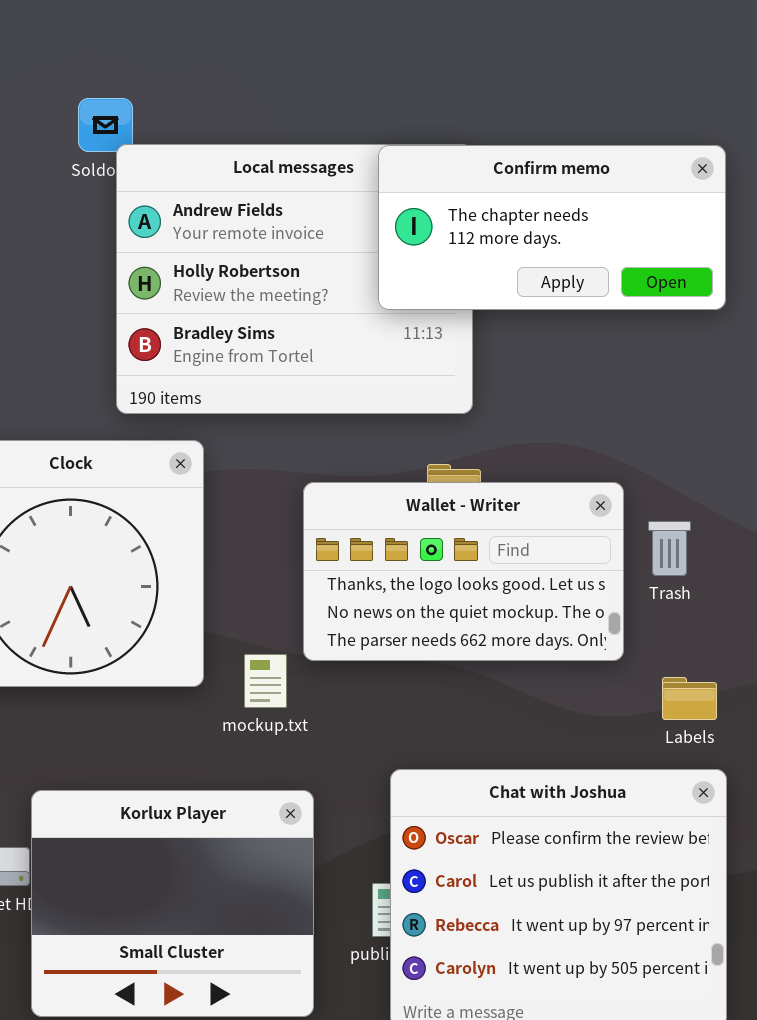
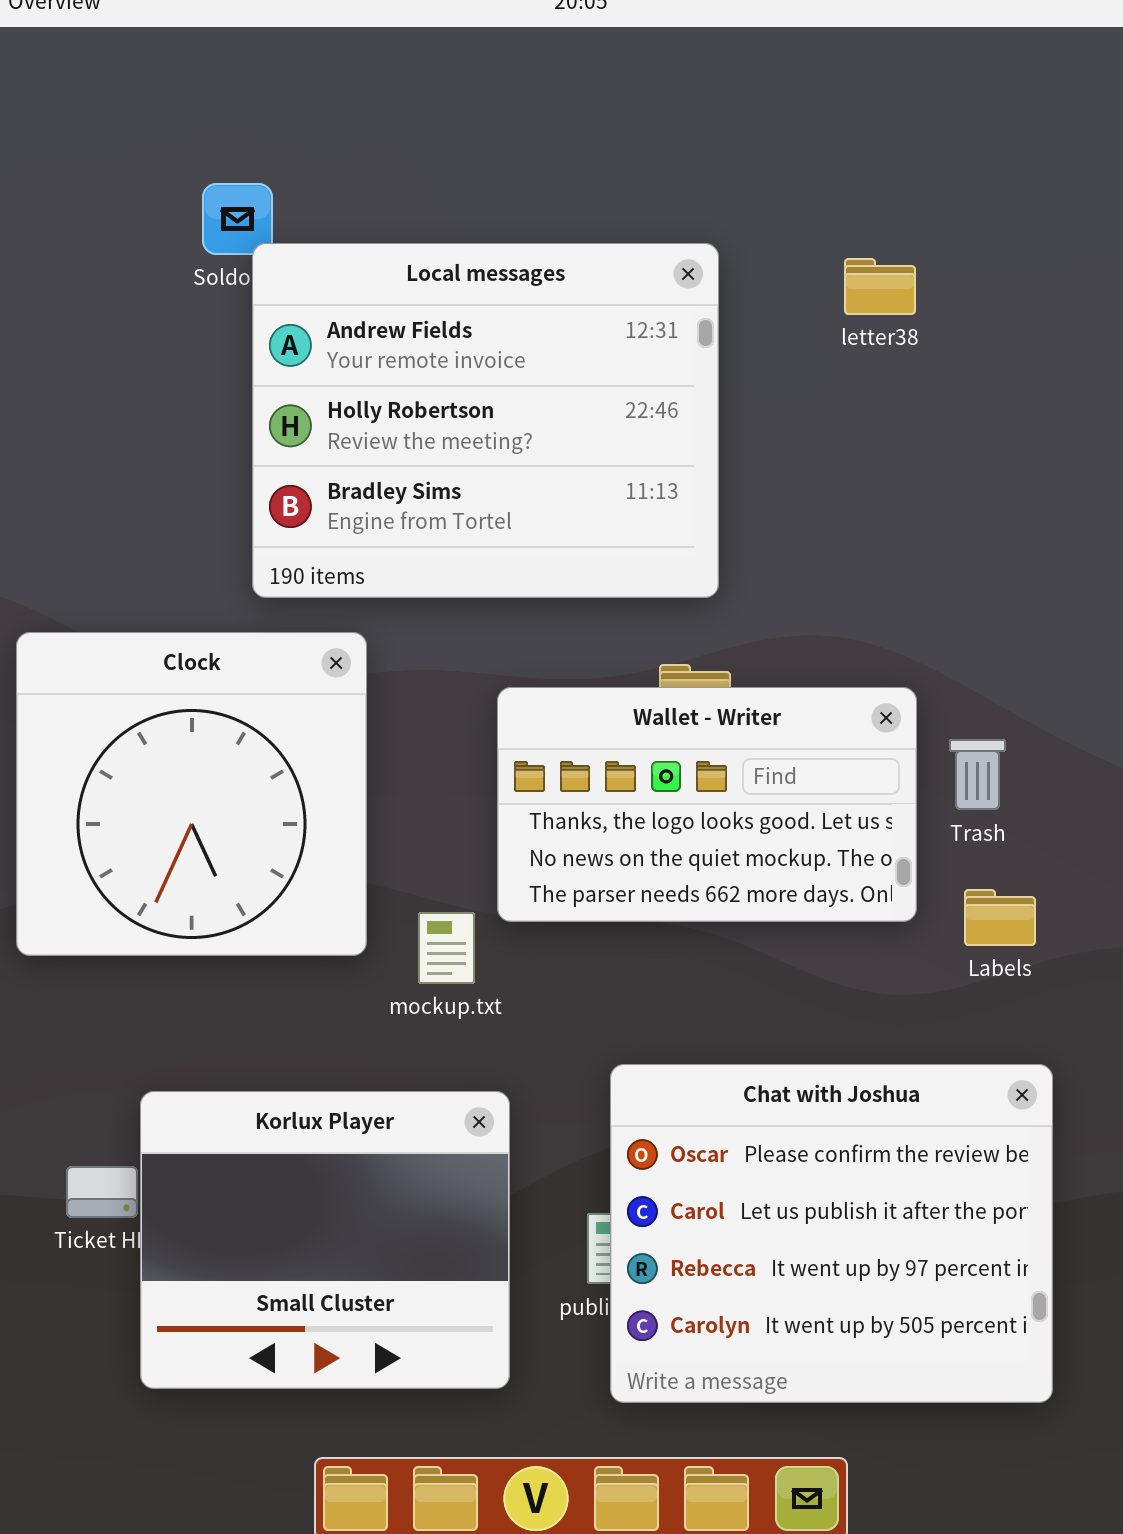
Confirm memo: [378,145,726,310] -> none, closed
Labels: [662,677,717,720] -> [964,889,1036,946], moved

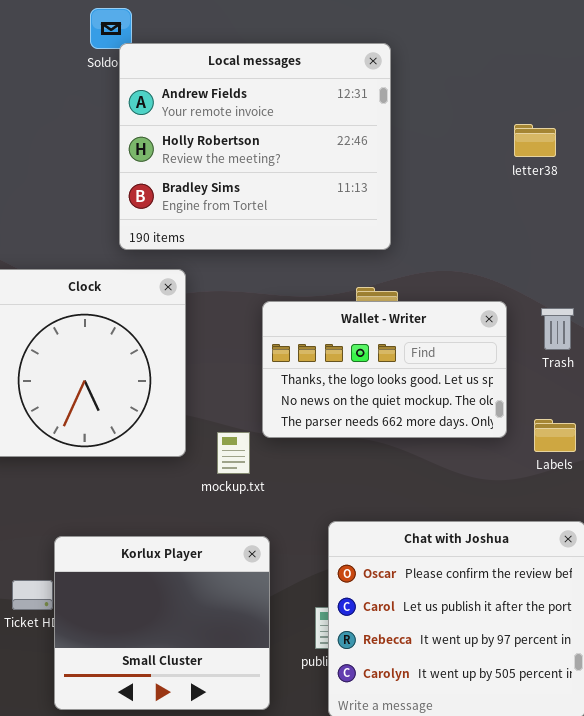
letter38: [844,258,916,315] -> [514,124,556,157], moved
Trash: [949,739,1006,810] -> [541,308,574,350], moved

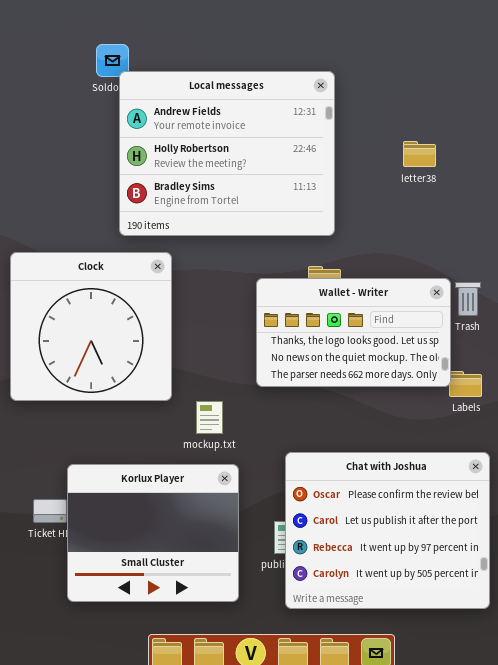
letter38: [514,124,556,157] -> [403,141,436,167], moved
Wallet - Writer: [262,301,507,438] -> [256,278,451,387], moved
mockup.txt: [217,432,250,474] -> [196,401,223,434], moved

